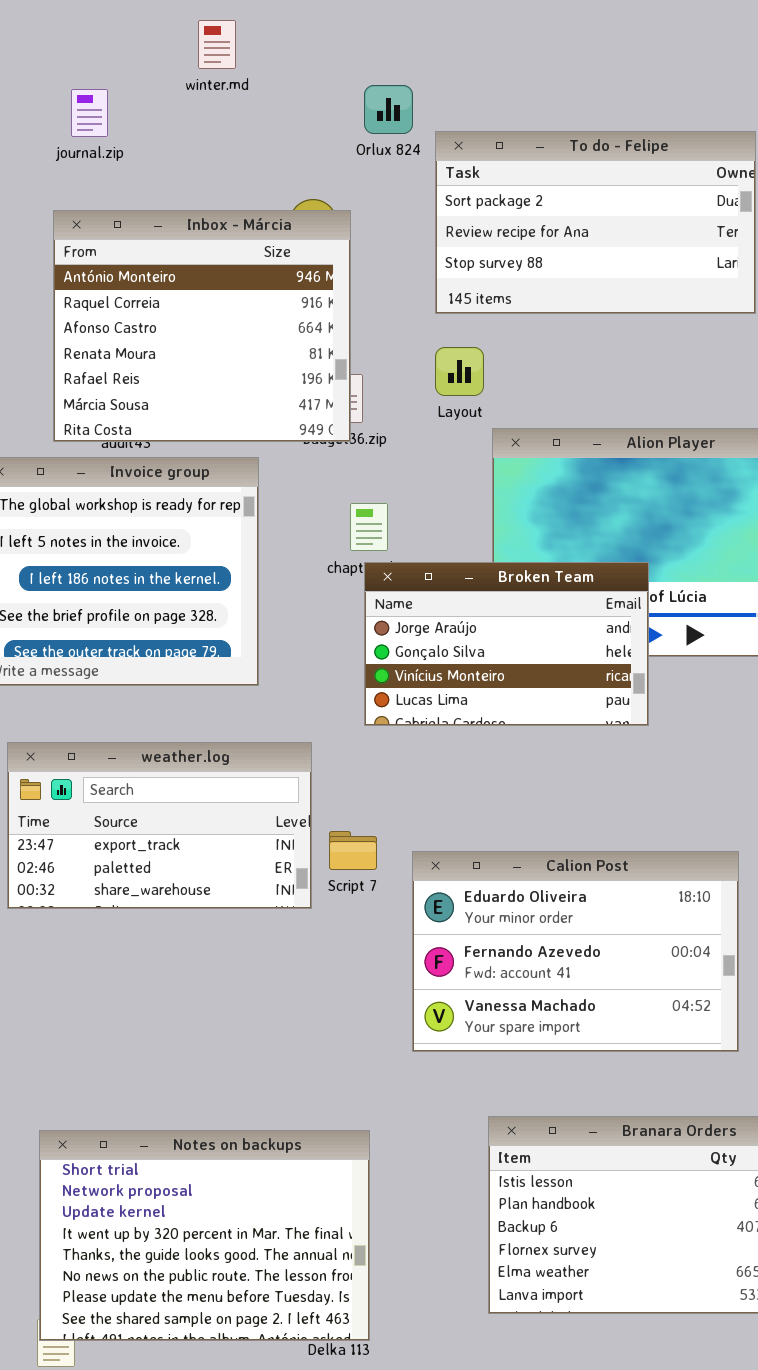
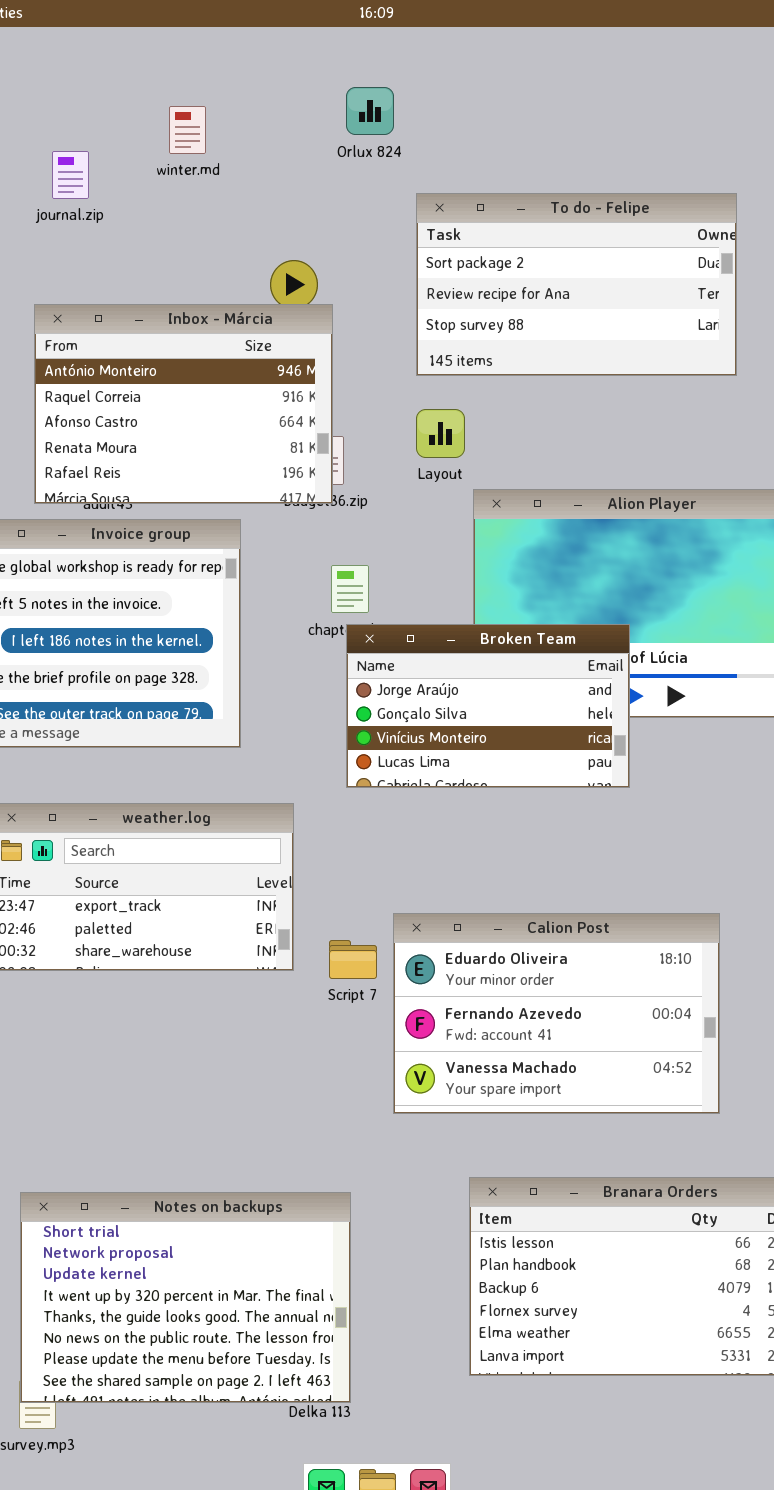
winter.md: [198,20,236,69] -> [169,106,206,154], moved
Orlux 824: [364,85,413,134] -> [346,87,394,135], moved
Inbox - Márcia: [53,210,351,442] -> [34,304,333,504], resized
Script 7: [329,831,377,870] -> [329,940,377,979], moved

